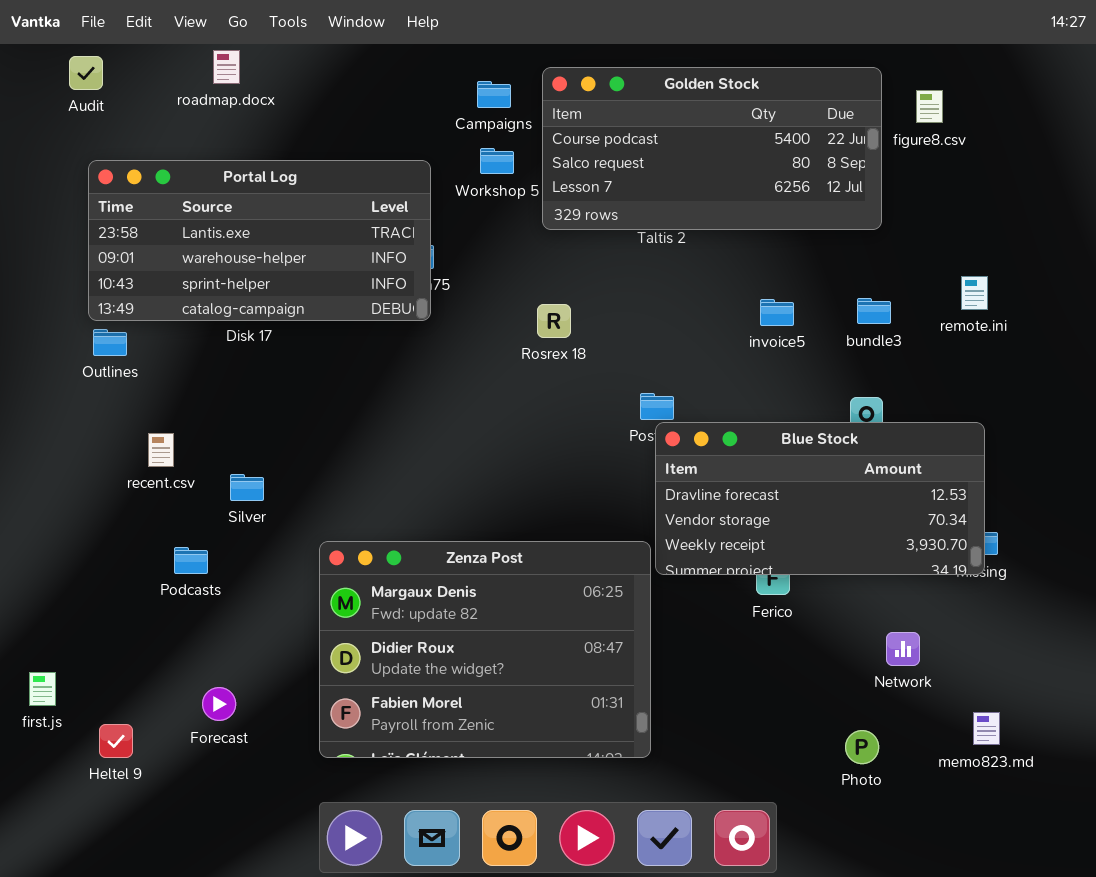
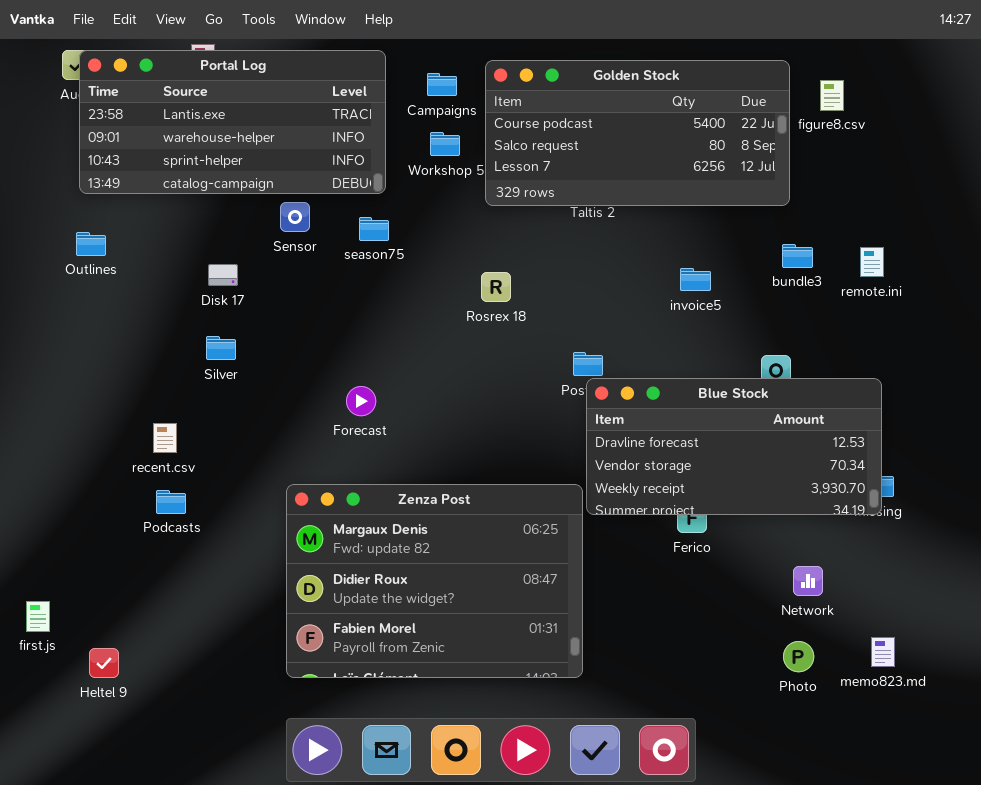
Portal Log: [88,160,431,321] -> [79,50,386,194], moved
bundle3: [857,298,891,324] -> [782,244,813,268], moved
Outlines: [93,329,127,356] -> [76,232,106,256], moved
recent.csv: [148,433,174,467] -> [153,423,177,453], moved
Silver: [230,474,264,501] -> [206,336,236,360], moved
Forecast: [202,687,236,721] -> [346,386,376,416], moved
Photo: [845,730,879,764] -> [783,641,814,672], moved

